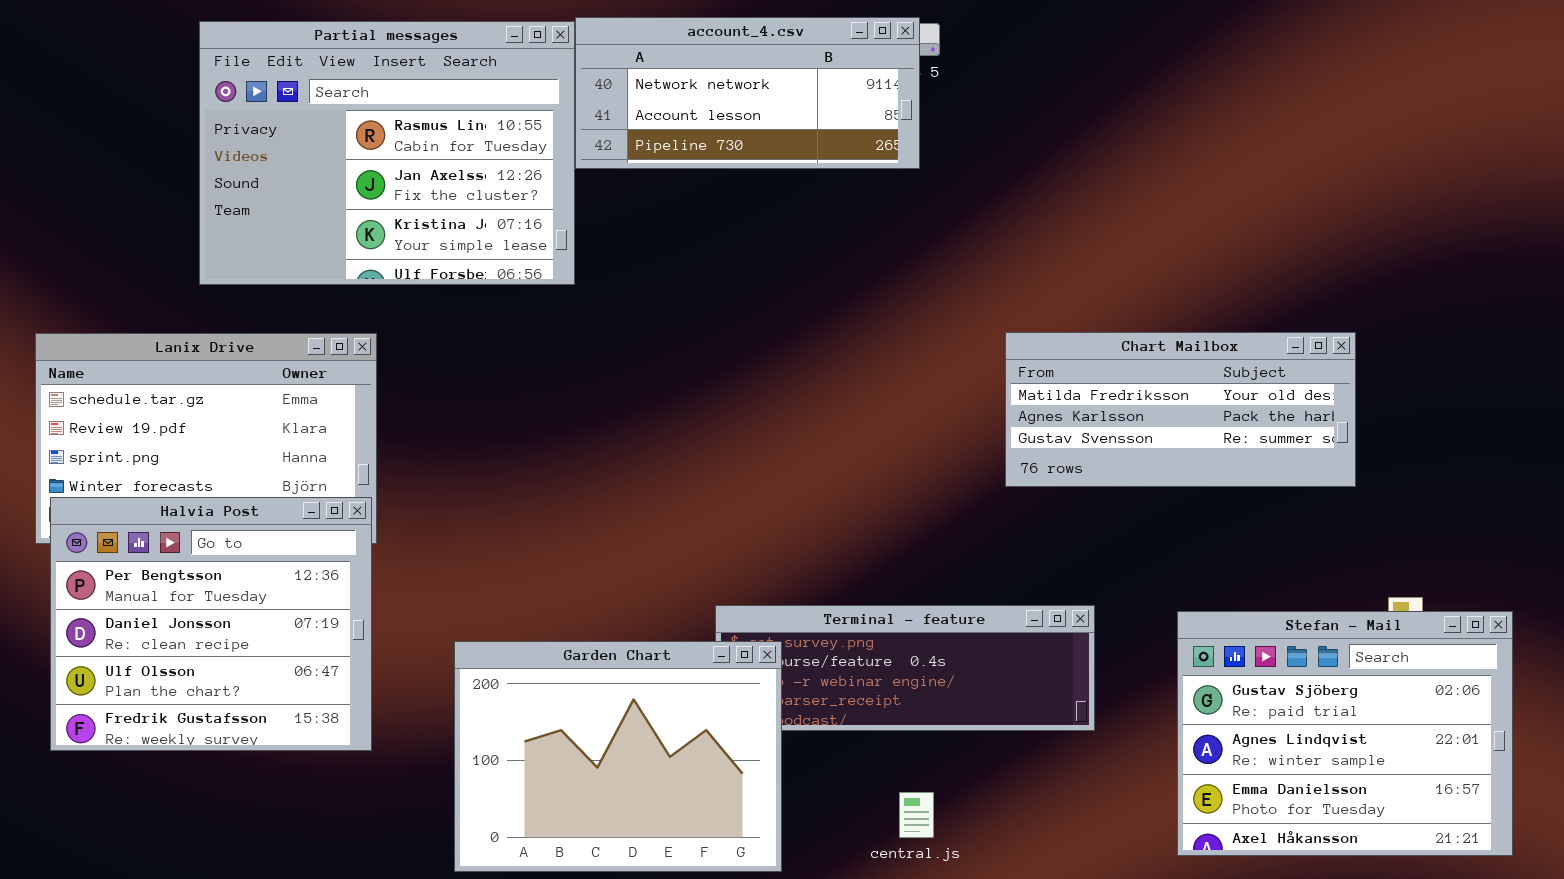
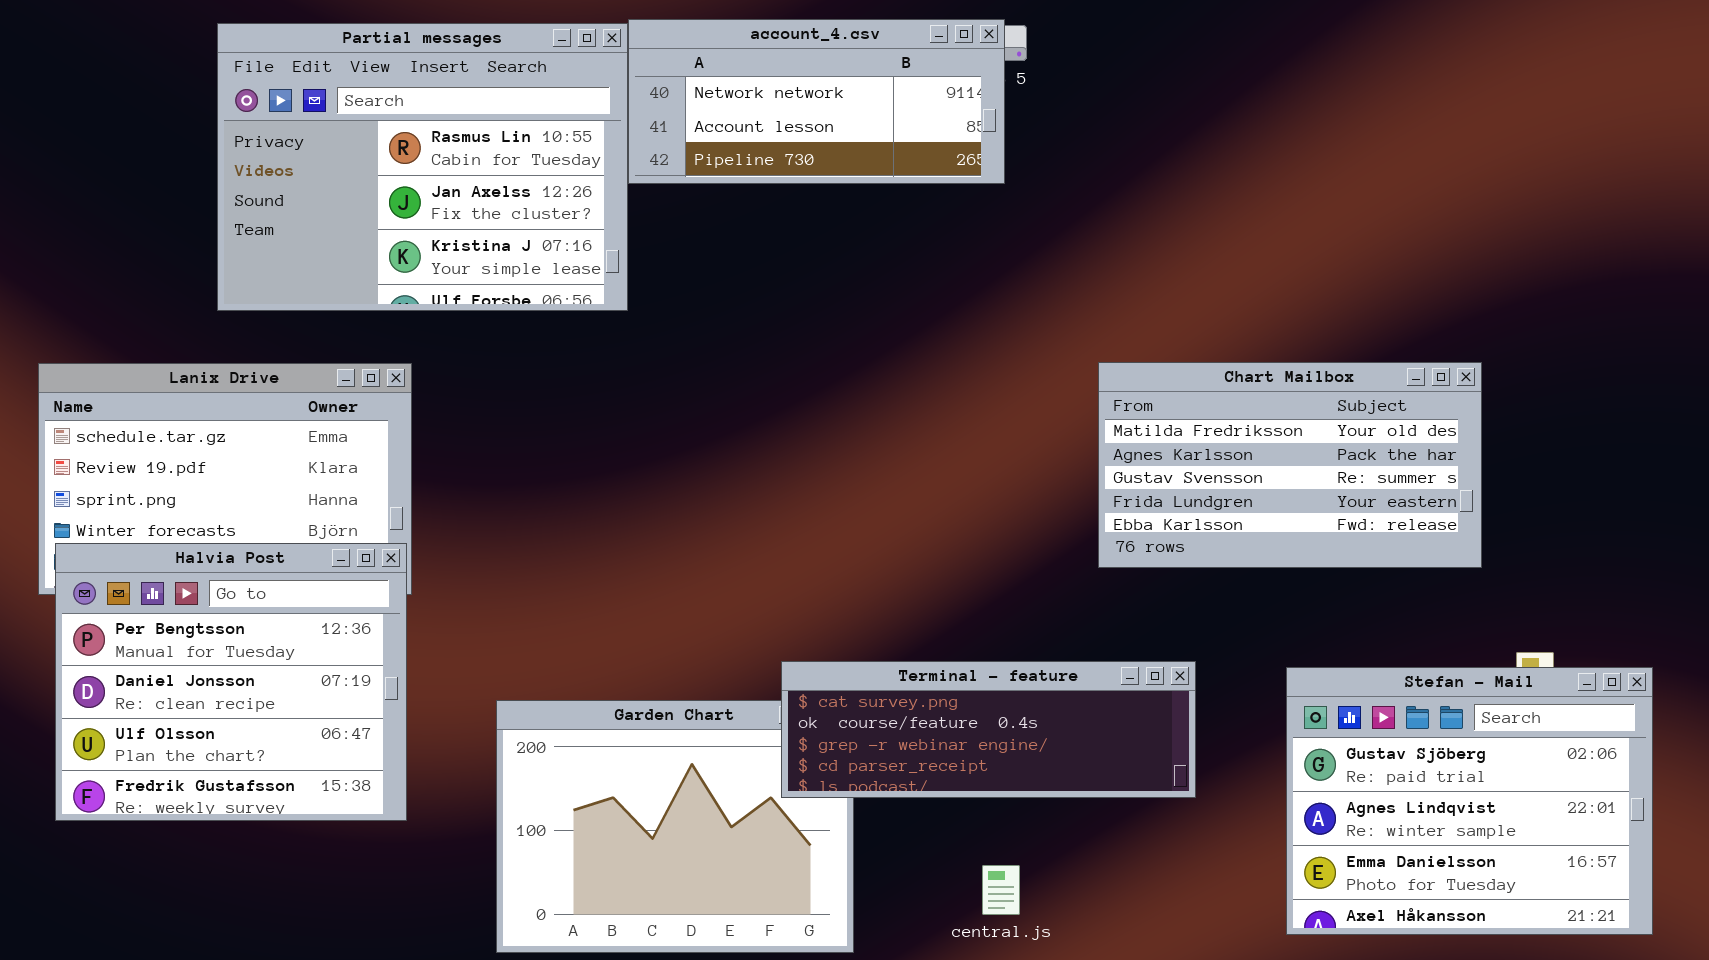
Chart Mailbox: [1005,332,1356,487] -> [1098,362,1482,568], resized
Terminal - feature: [715,605,1095,731] -> [781,661,1196,798], raised

